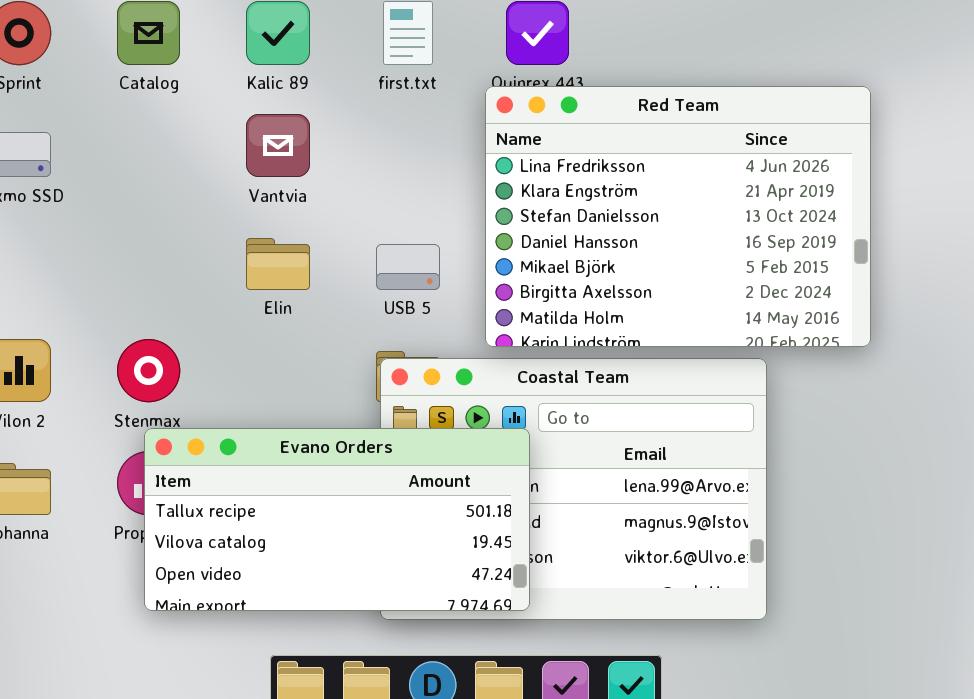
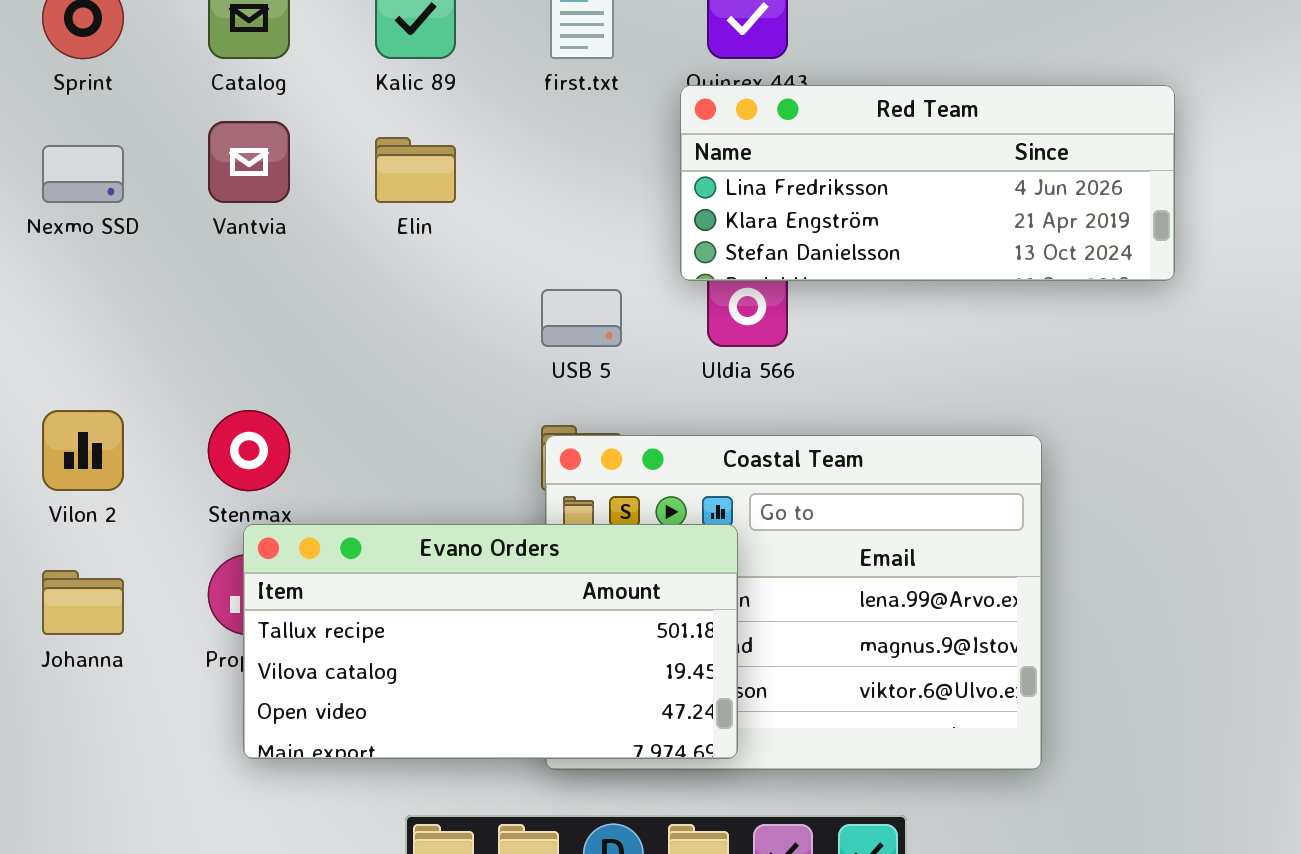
Red Team: [485,86,871,347] -> [680,85,1175,281], resized
Vantvia: [246,114,310,177] -> [208,121,290,203], moved
Elin: [246,238,310,290] -> [375,137,456,203], moved

